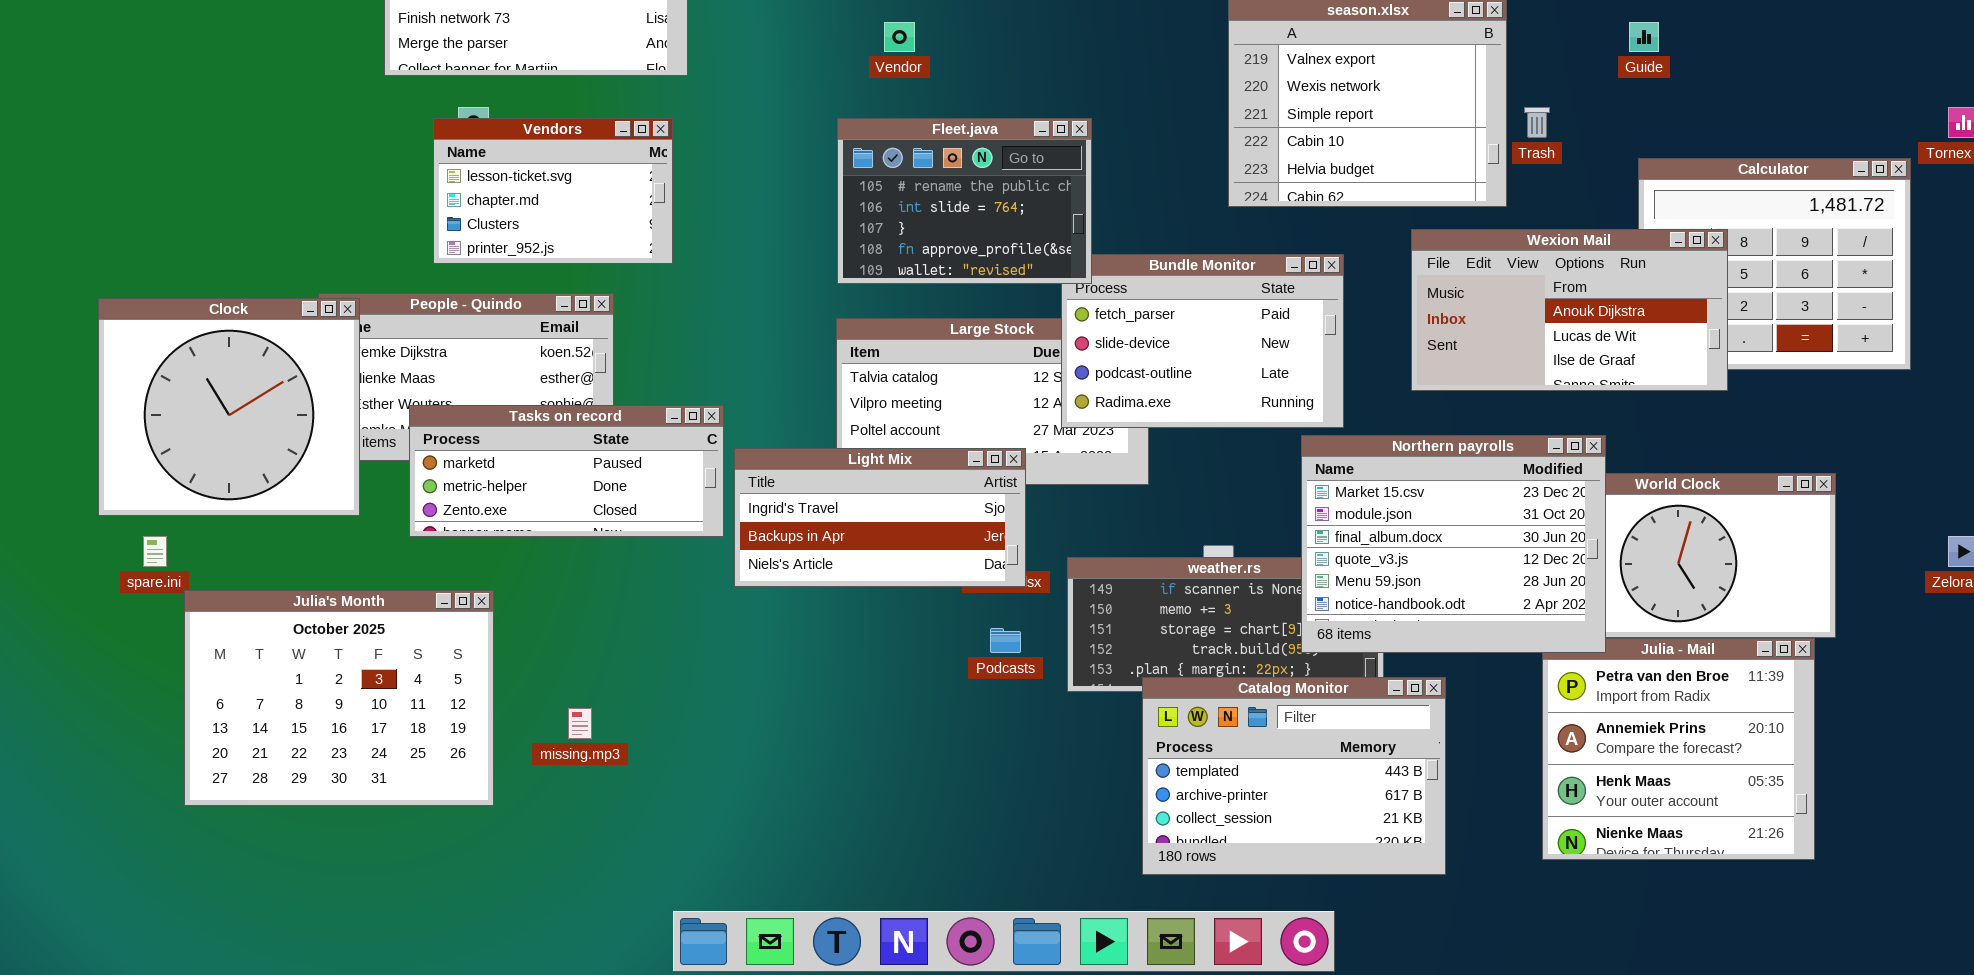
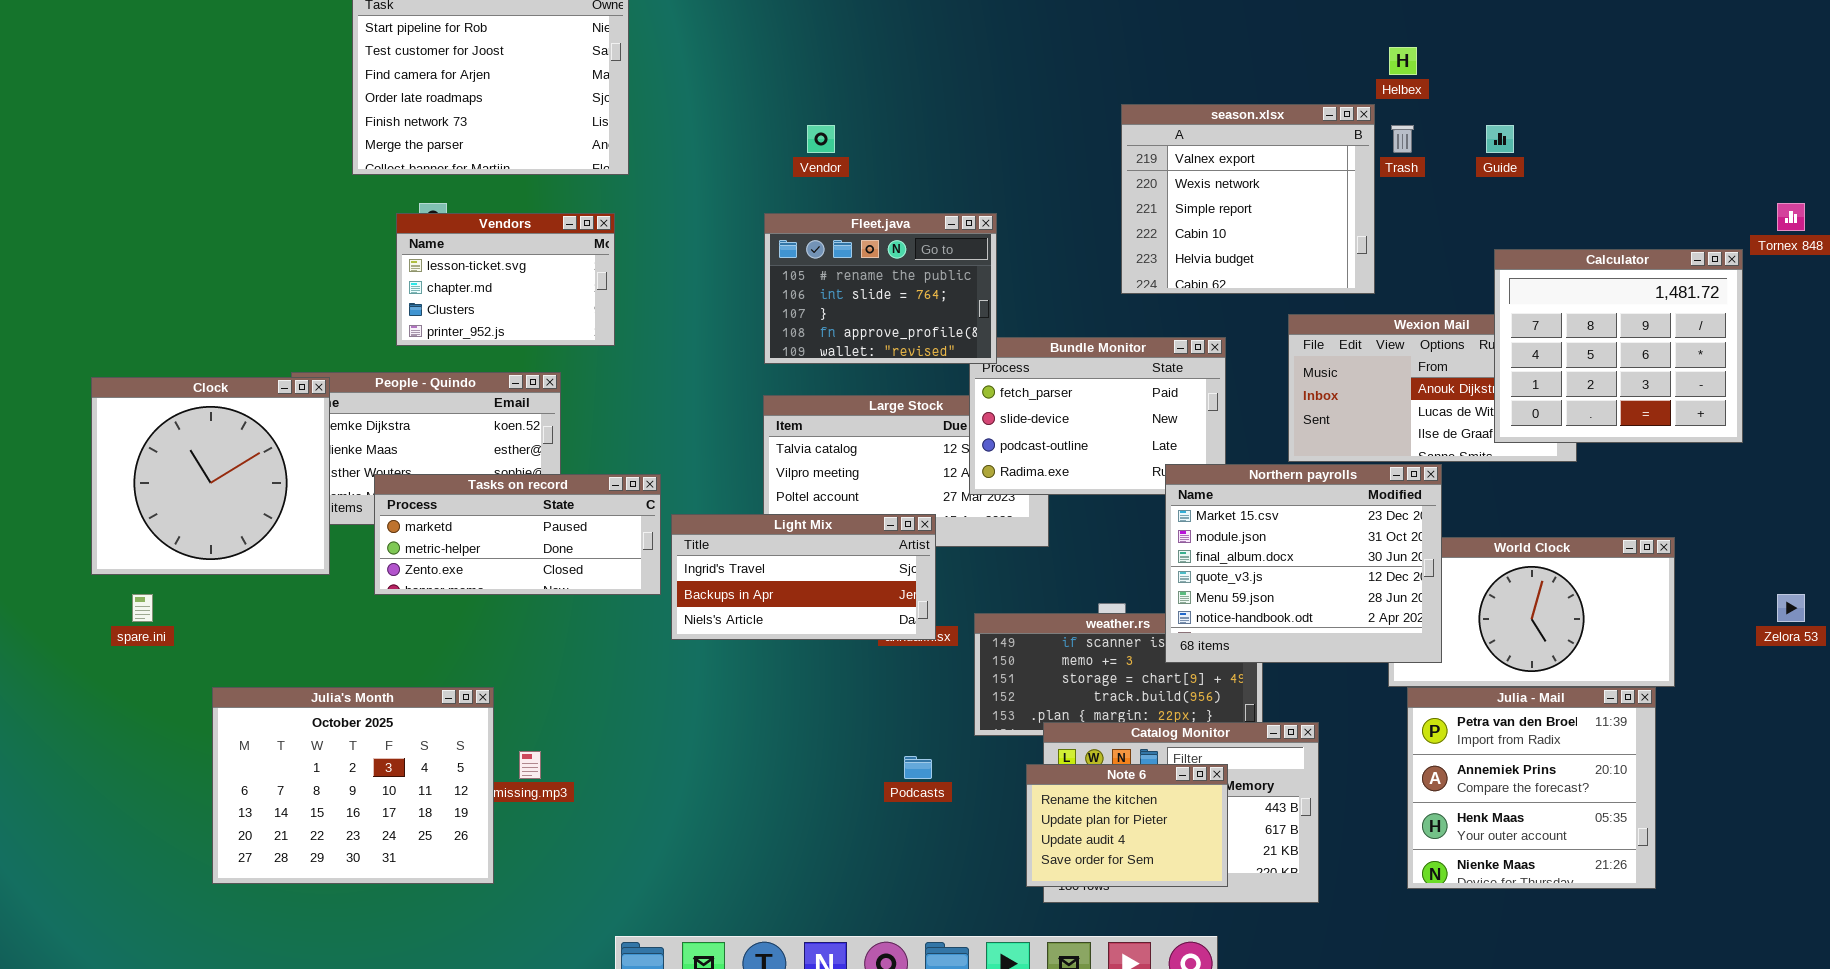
Trash: [1524,107,1550,138] -> [1391,125,1414,153], moved
Calculator: [1638,158,1911,370] -> [1494,249,1743,443], raised
Northern payrolls: [1301,435,1606,653] -> [1165,464,1442,663], moved
Julia's Month: [184,590,494,806] -> [212,687,494,884], moved
Podcasts: [990,628,1021,653] -> [904,756,932,779], moved
Note 6: none -> [1026,764,1228,887], opened

